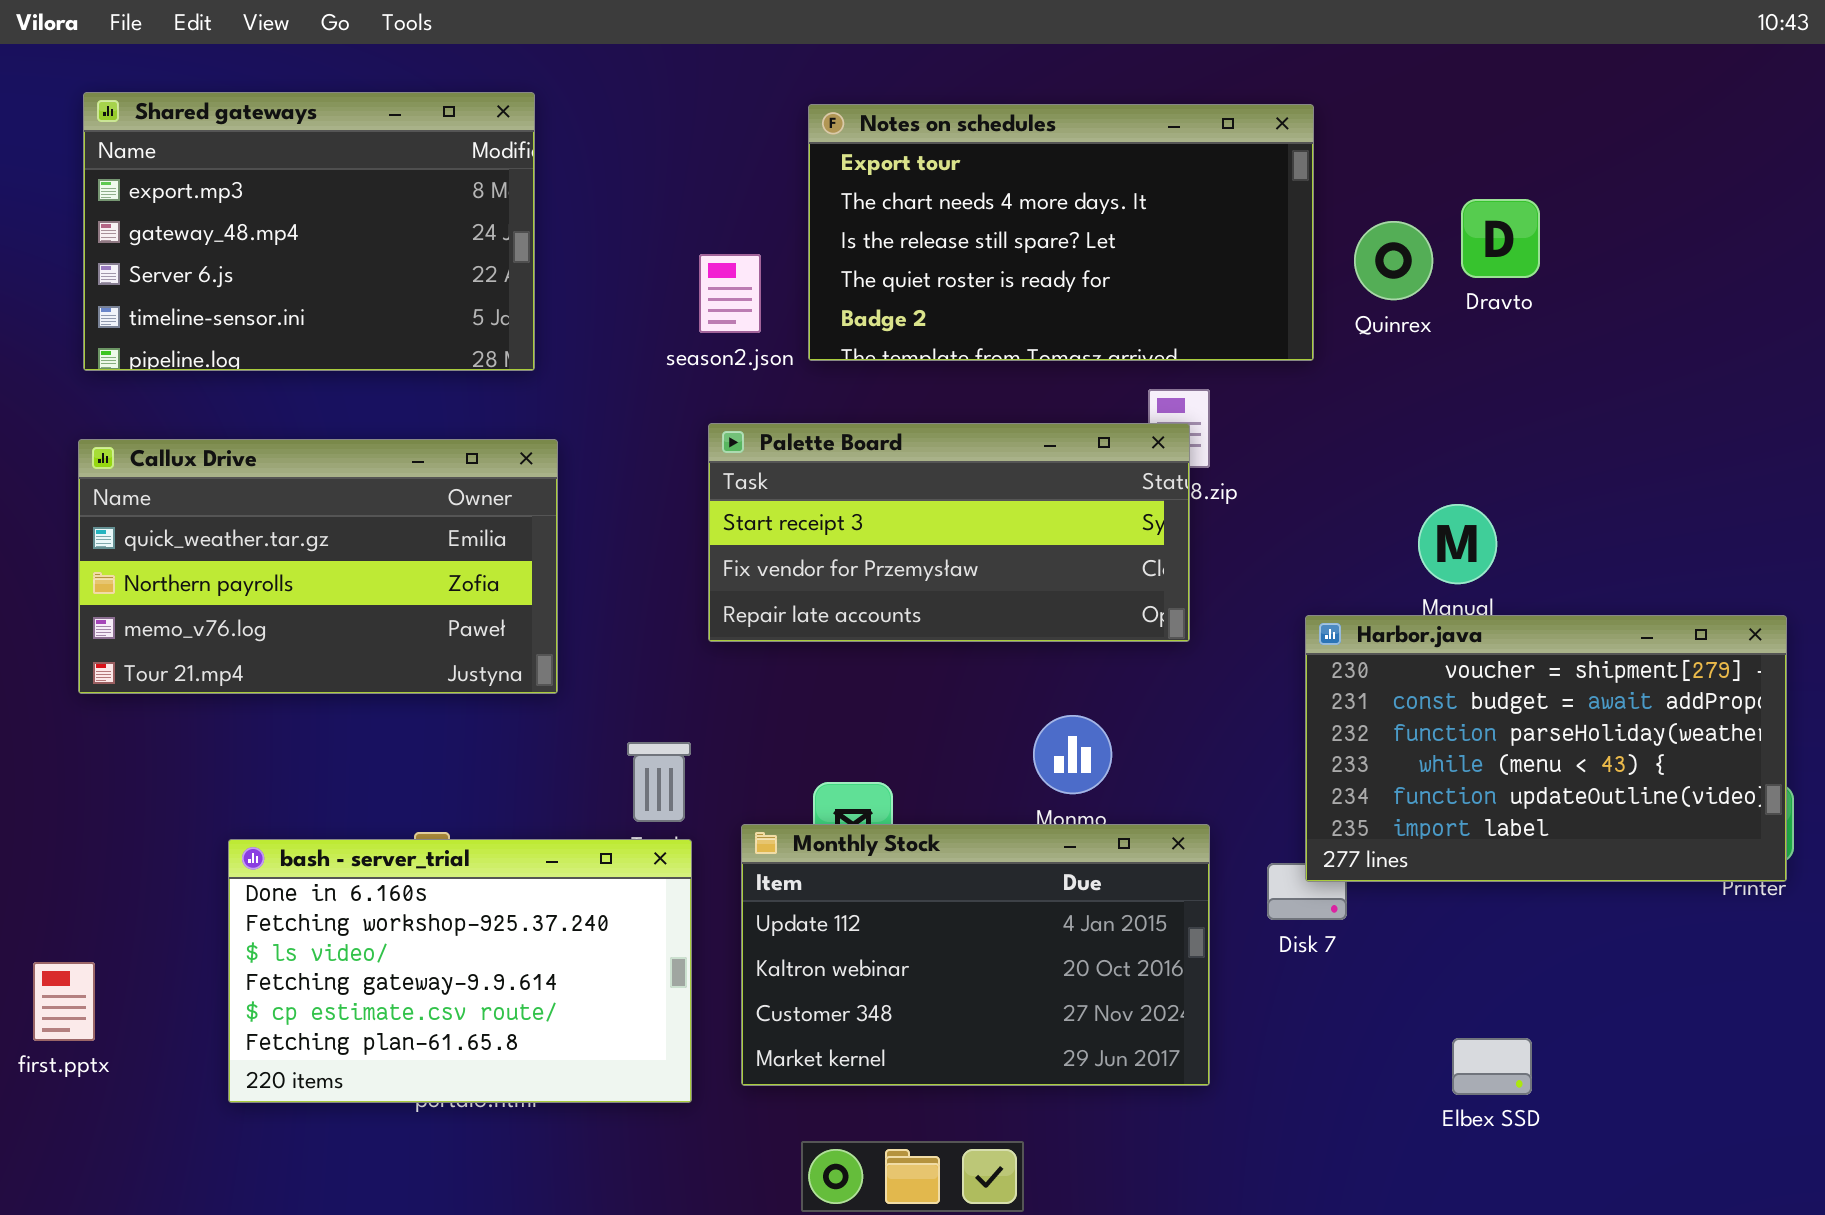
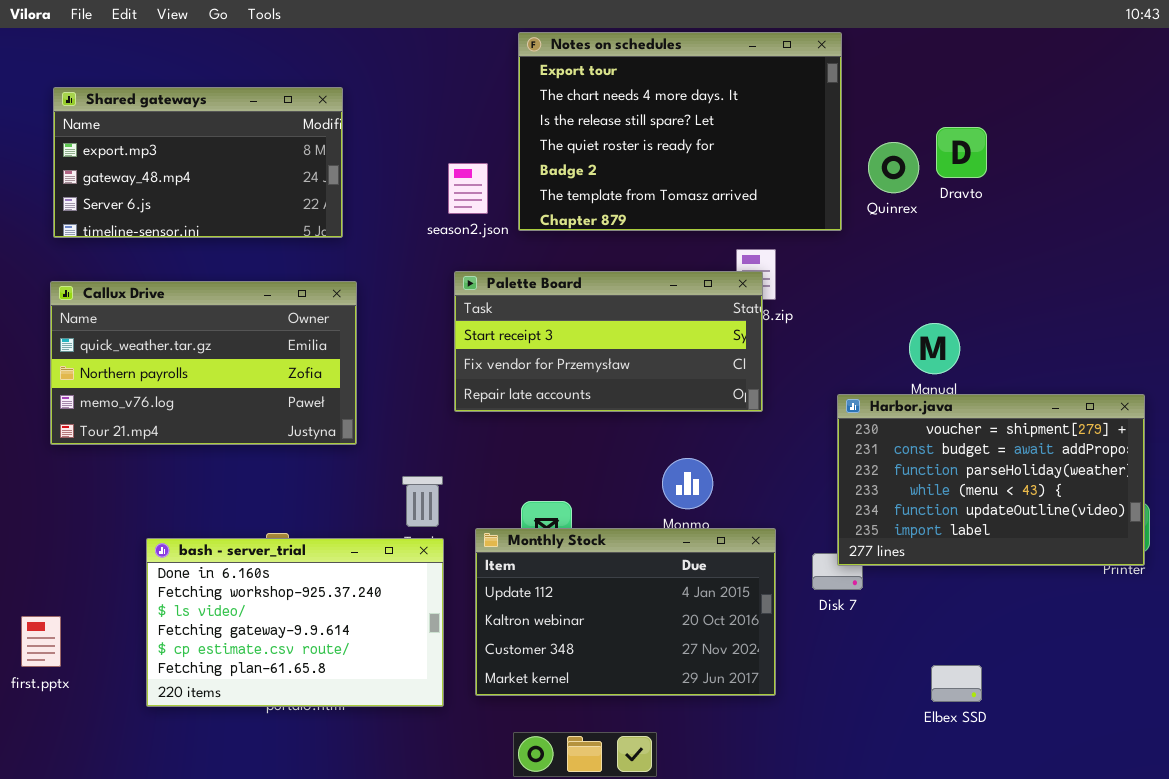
Shared gateways: [83,92,535,371] -> [53,87,343,238], resized
Notes on schedules: [808,104,1314,361] -> [518,32,842,231], resized

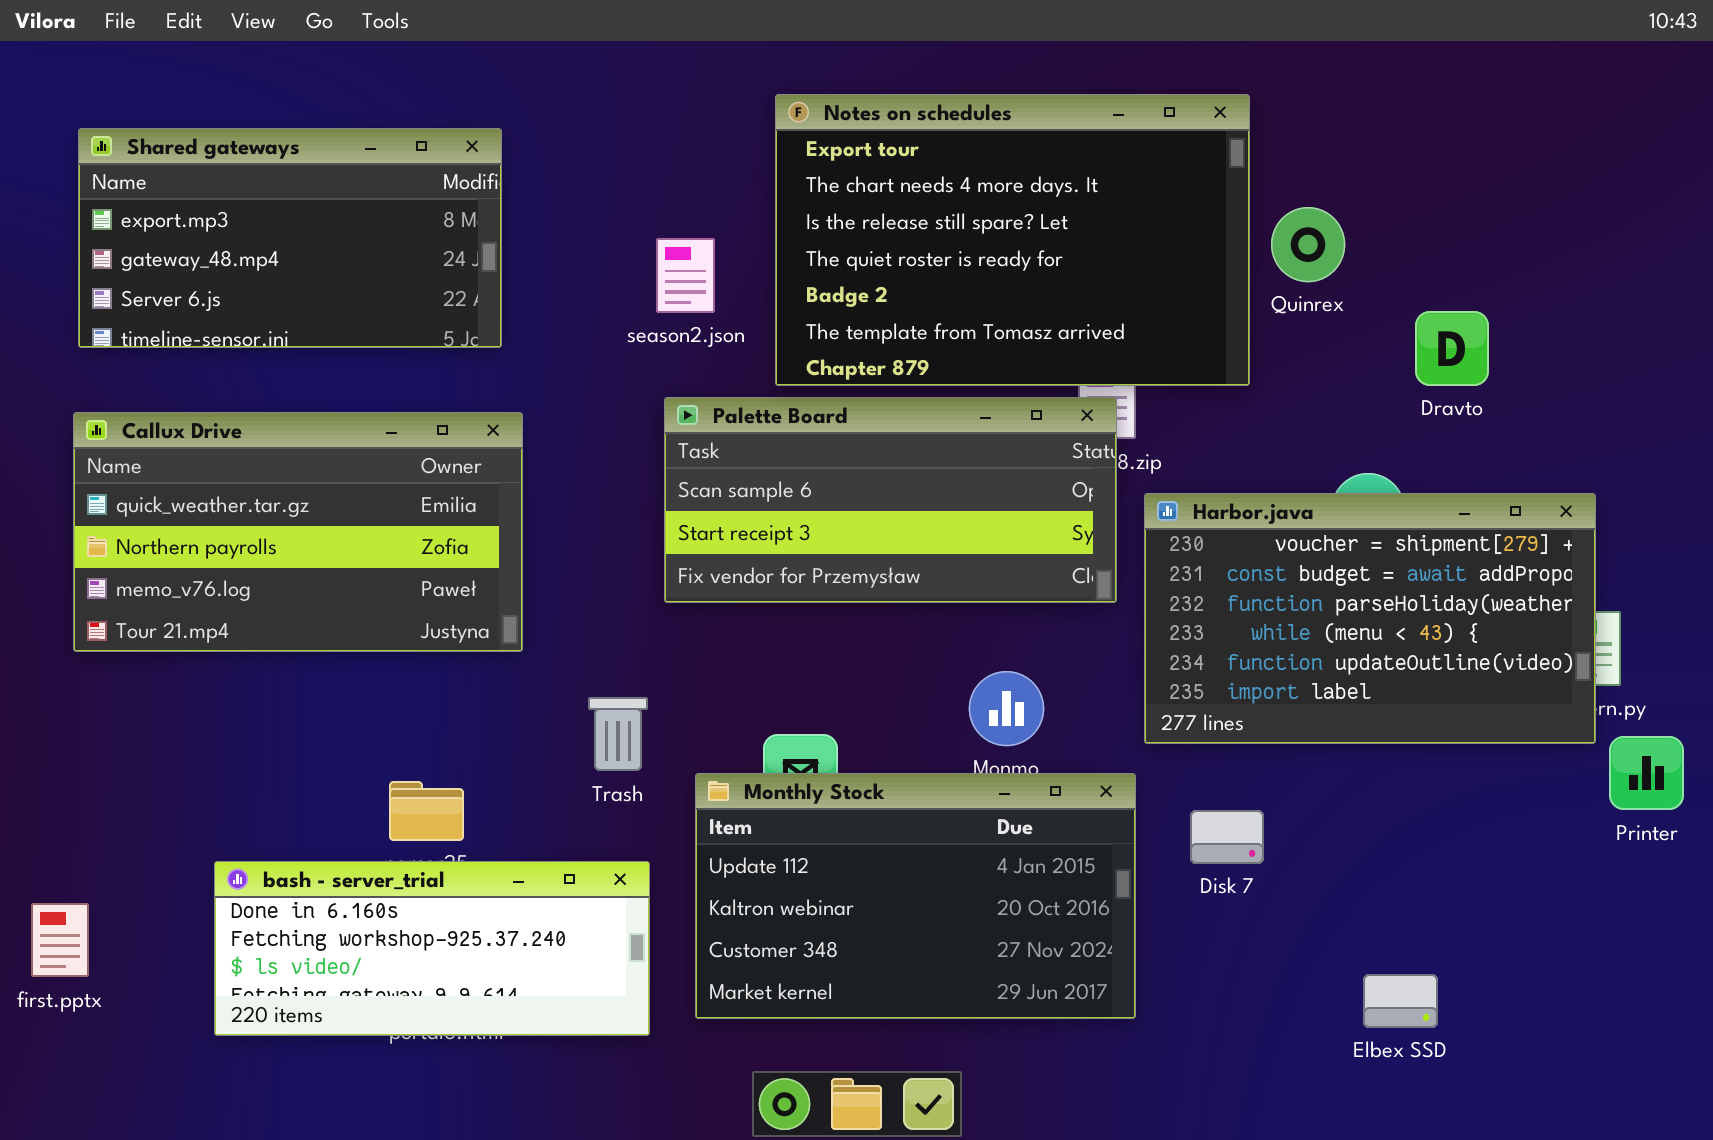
Notes on schedules: [518,32,842,231] -> [775,94,1250,386], moved
Dravto: [936,127,987,178] -> [1415,311,1489,386], moved
Palette Board: [454,271,763,412] -> [664,397,1117,603], scrolled up 1 row
Harbor.java: [837,394,1145,566] -> [1144,493,1596,744], moved
bash - server_trial: [146,538,444,707] -> [214,861,650,1036], resized

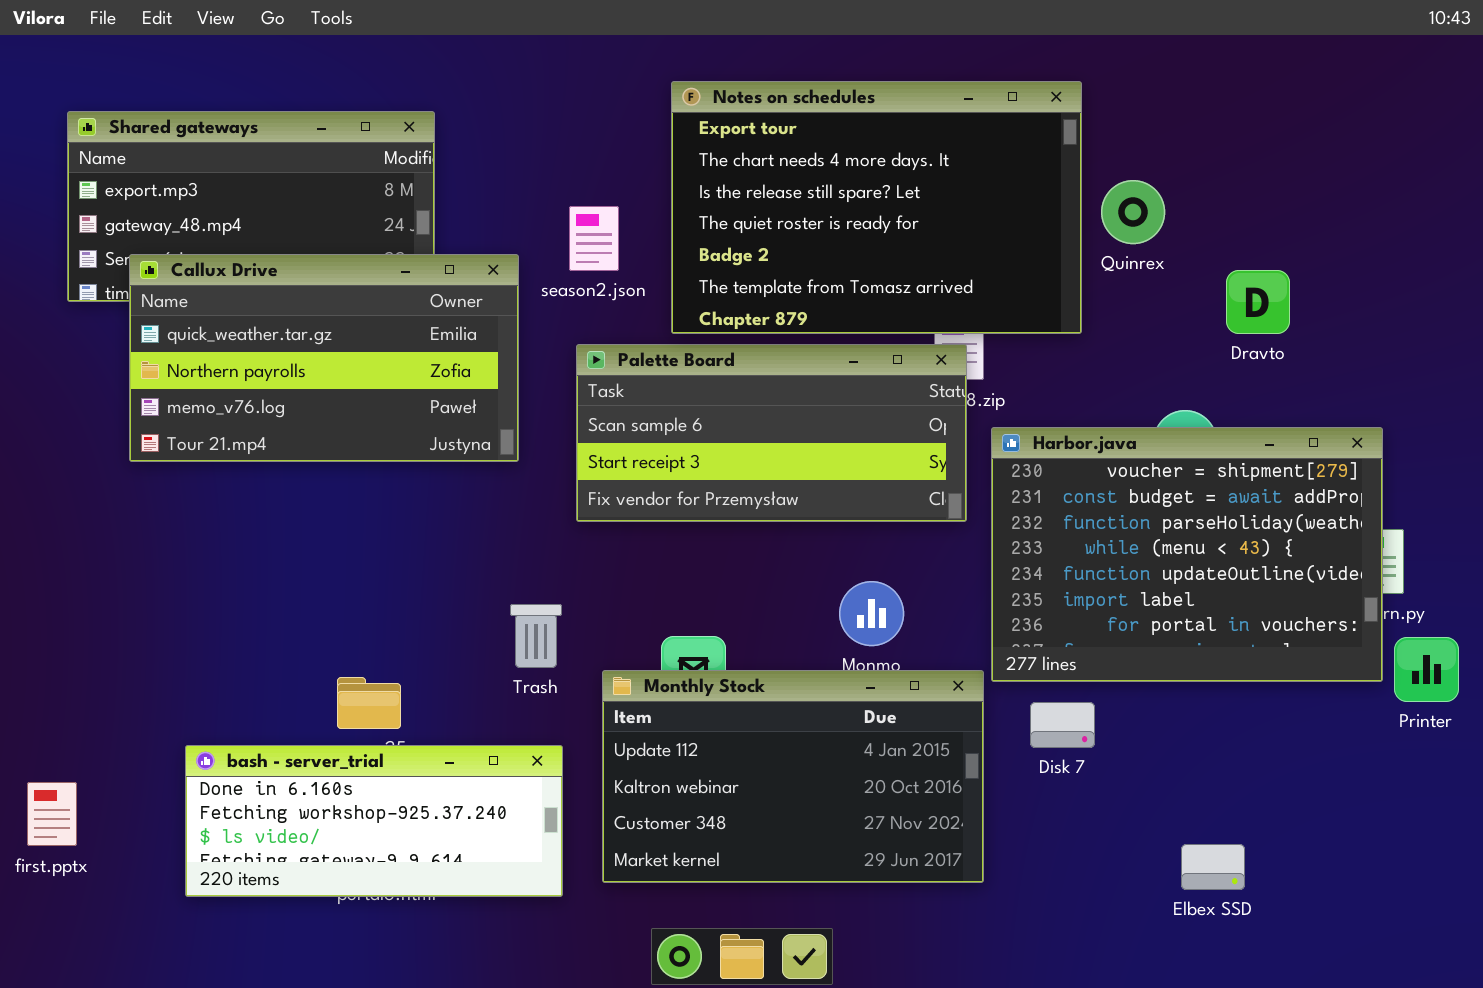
Callux Drive: [73,412,523,652] -> [129,254,519,462], moved
Harbor.java: [1144,493,1596,744] -> [991,427,1383,682], resized

